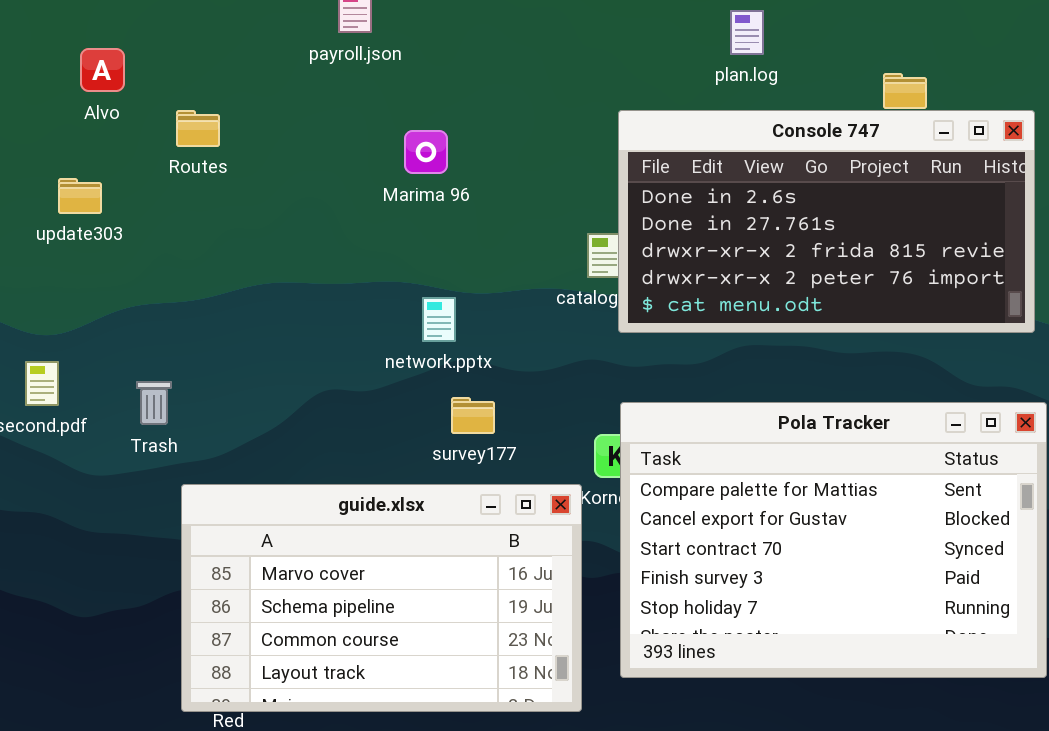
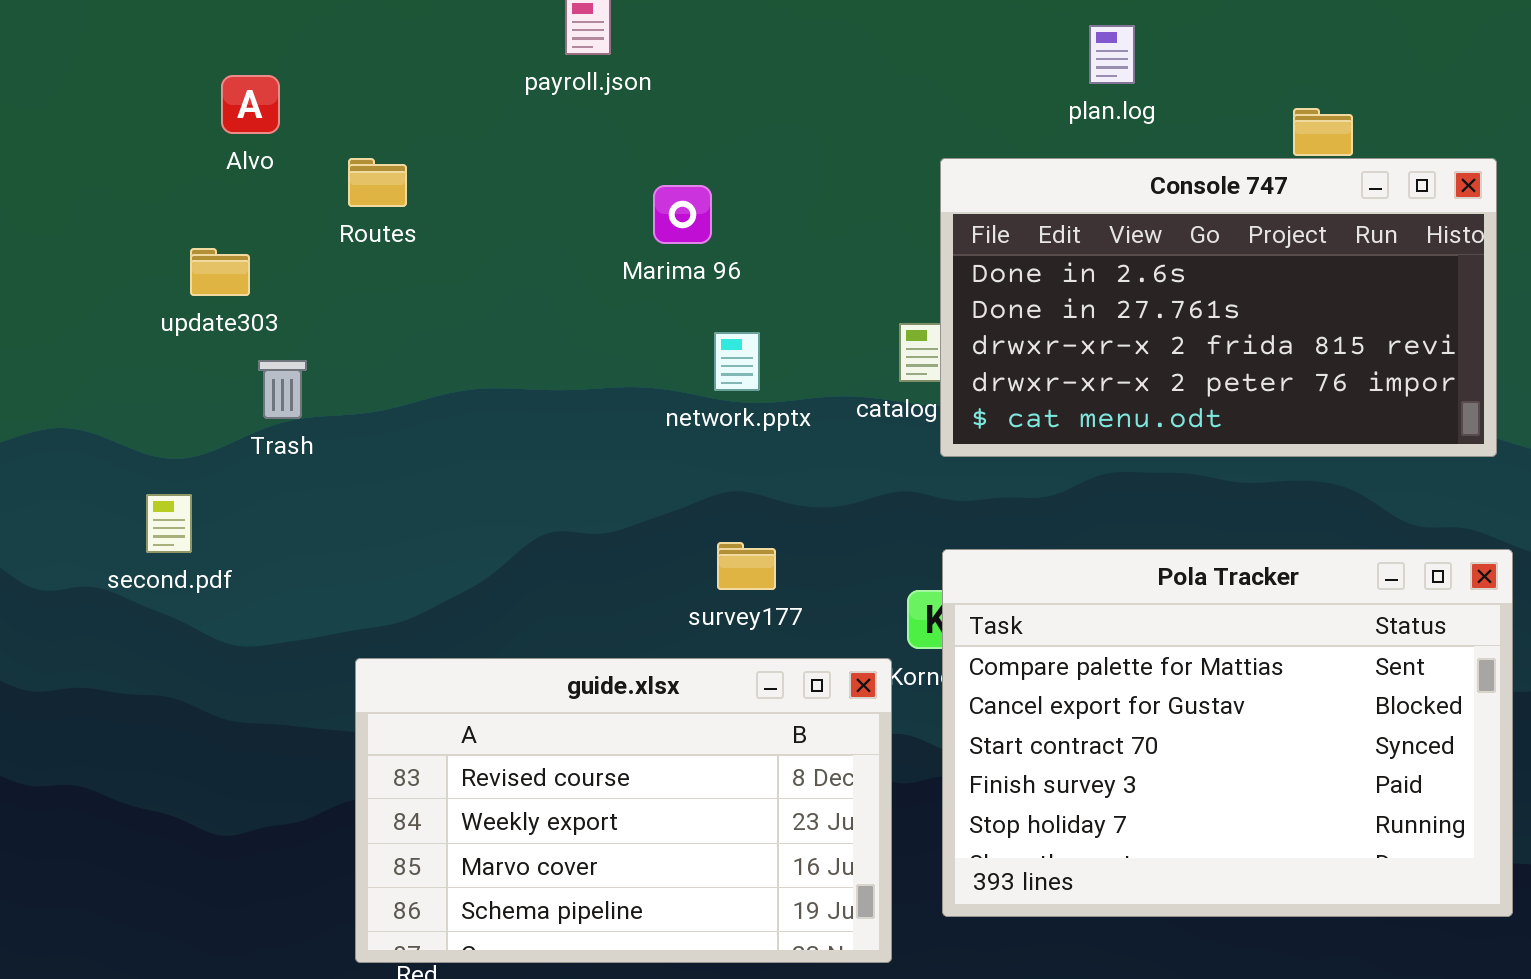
network.pptx: [422,297,456,342] -> [714,332,760,391], moved
Trash: [136,381,172,425] -> [258,360,307,419], moved
guide.xlsx: [181,484,582,712] -> [355,658,892,963], scrolled up 2 rows

